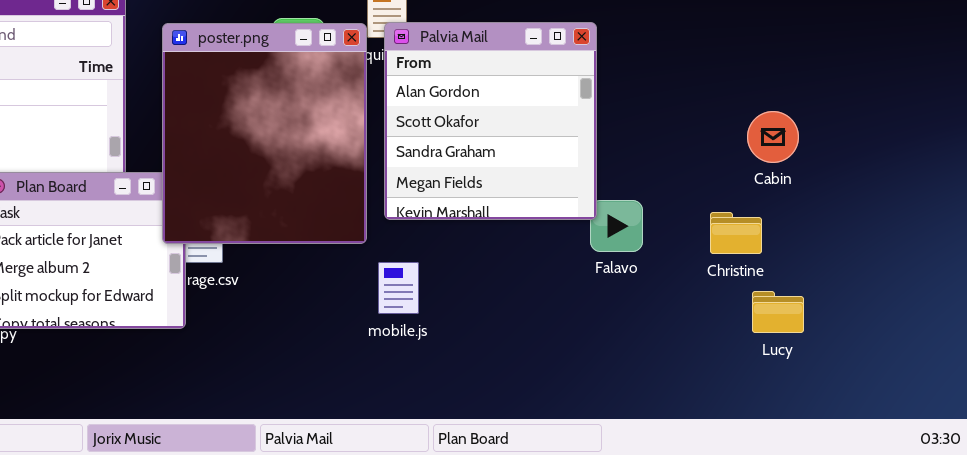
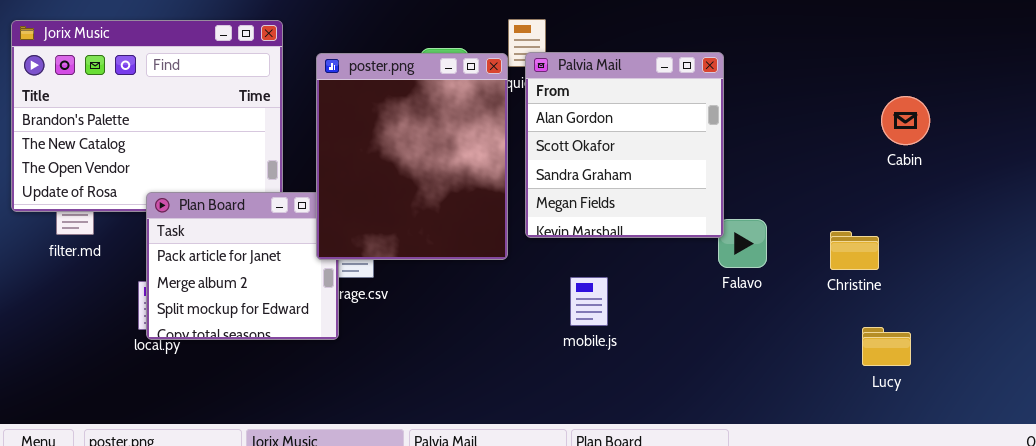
Cabin: [747,111,799,163] -> [881,96,930,145], moved
mobile.js: [378,262,419,314] -> [570,277,608,326], moved
Lucy: [752,291,804,333] -> [862,327,911,366], moved

